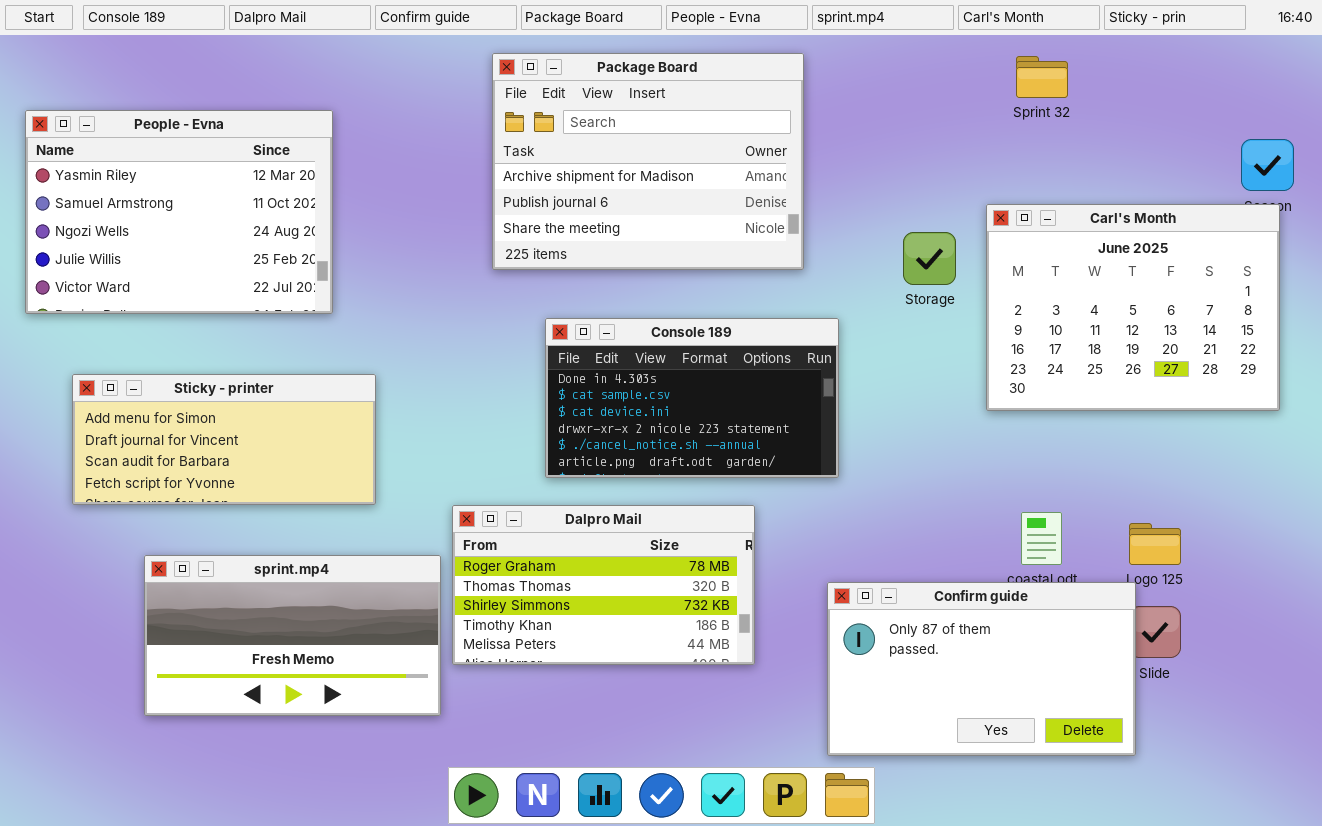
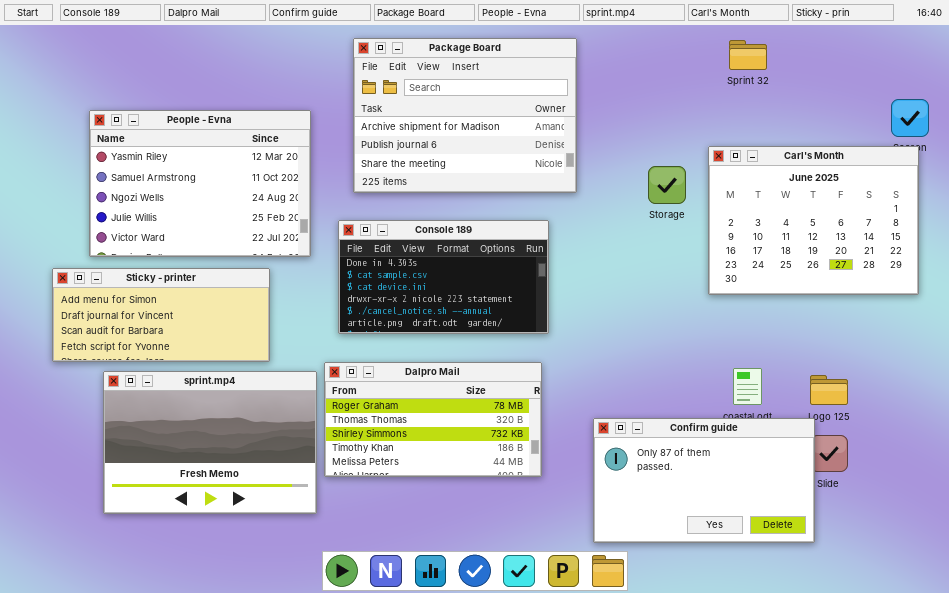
People - Evna: [25,110,333,314] -> [89,110,311,257], moved
Console 189: [545,318,839,478] -> [338,220,549,334], moved
sprint.mp4: [144,555,441,716] -> [103,371,317,514], resized

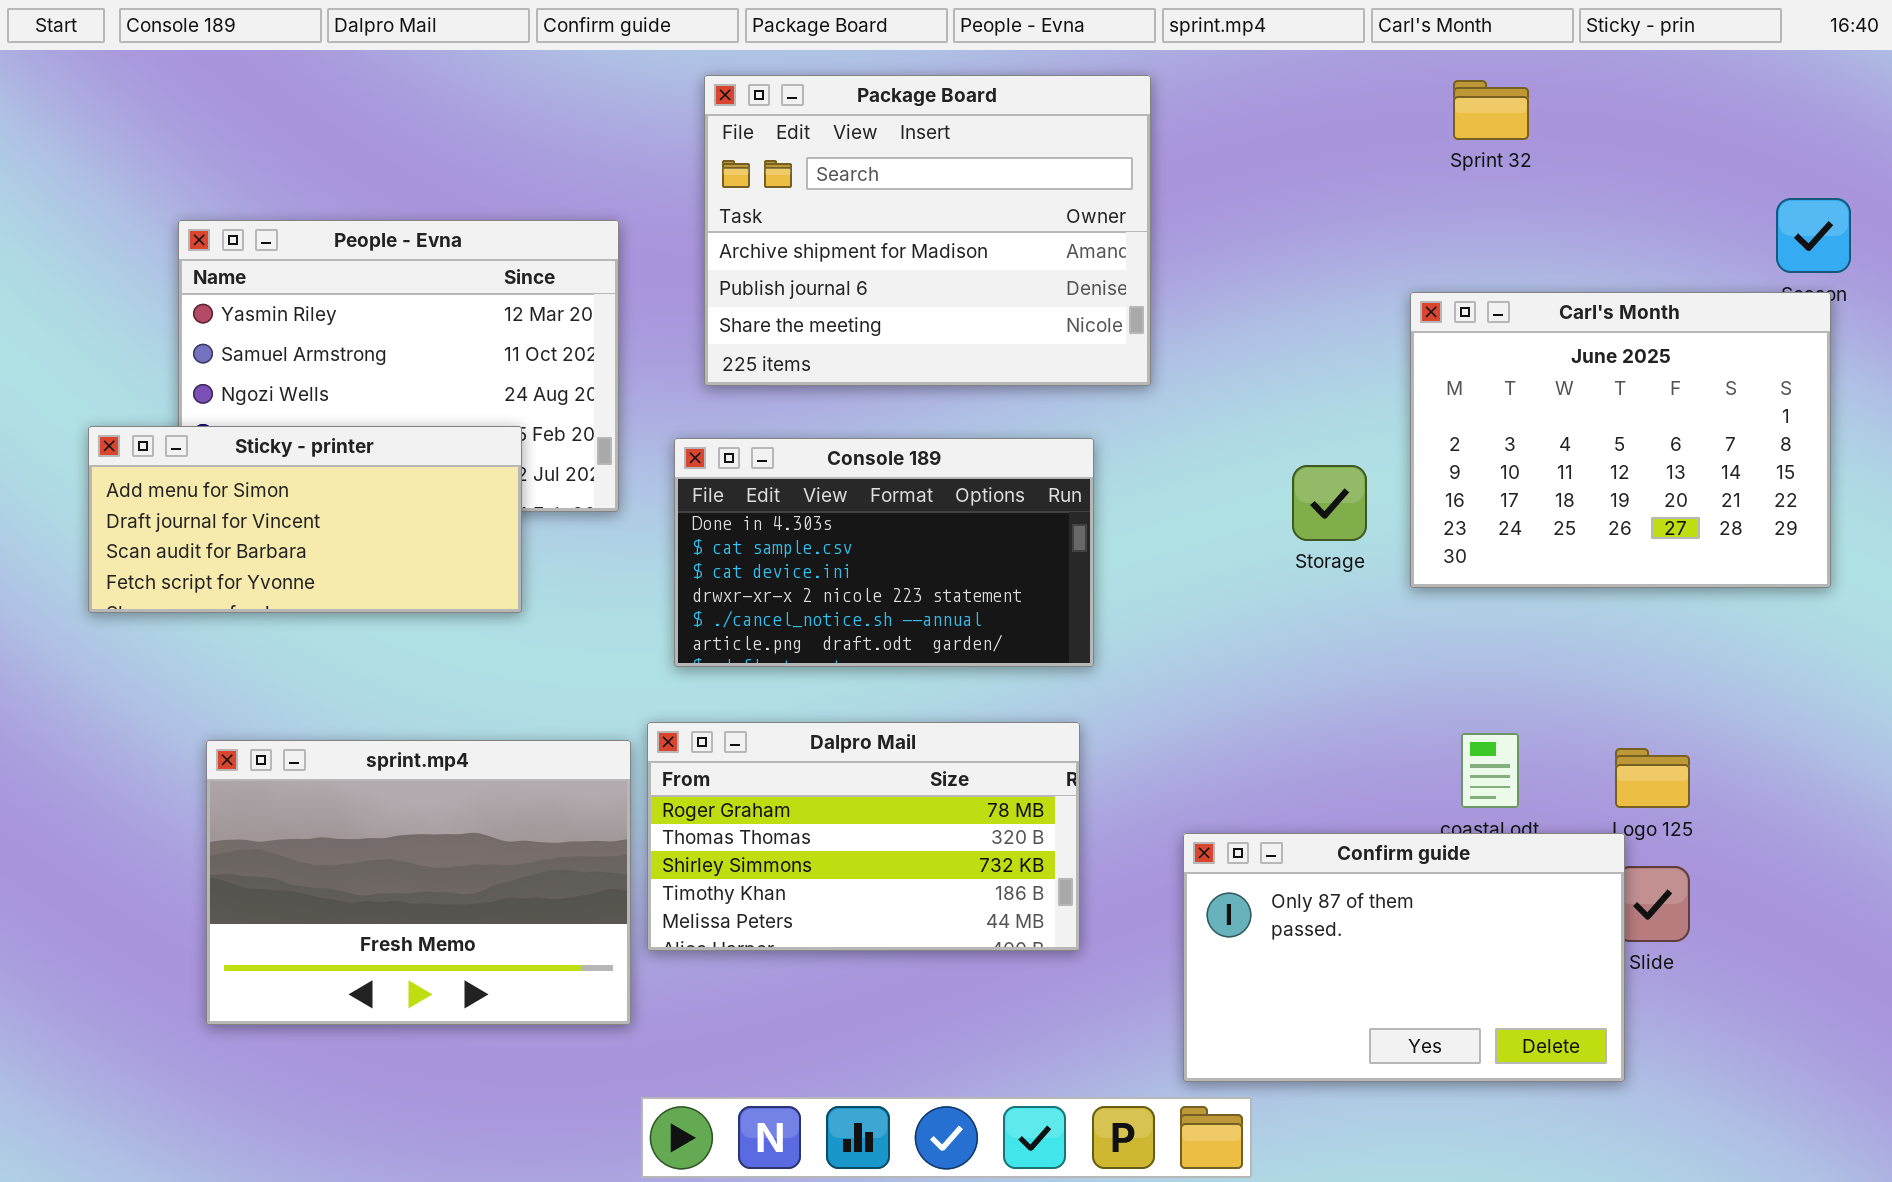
Storage: [648,166,686,204] -> [1292,465,1367,541], moved
Sticky - printer: [52,268,270,362] -> [88,426,522,613], moved

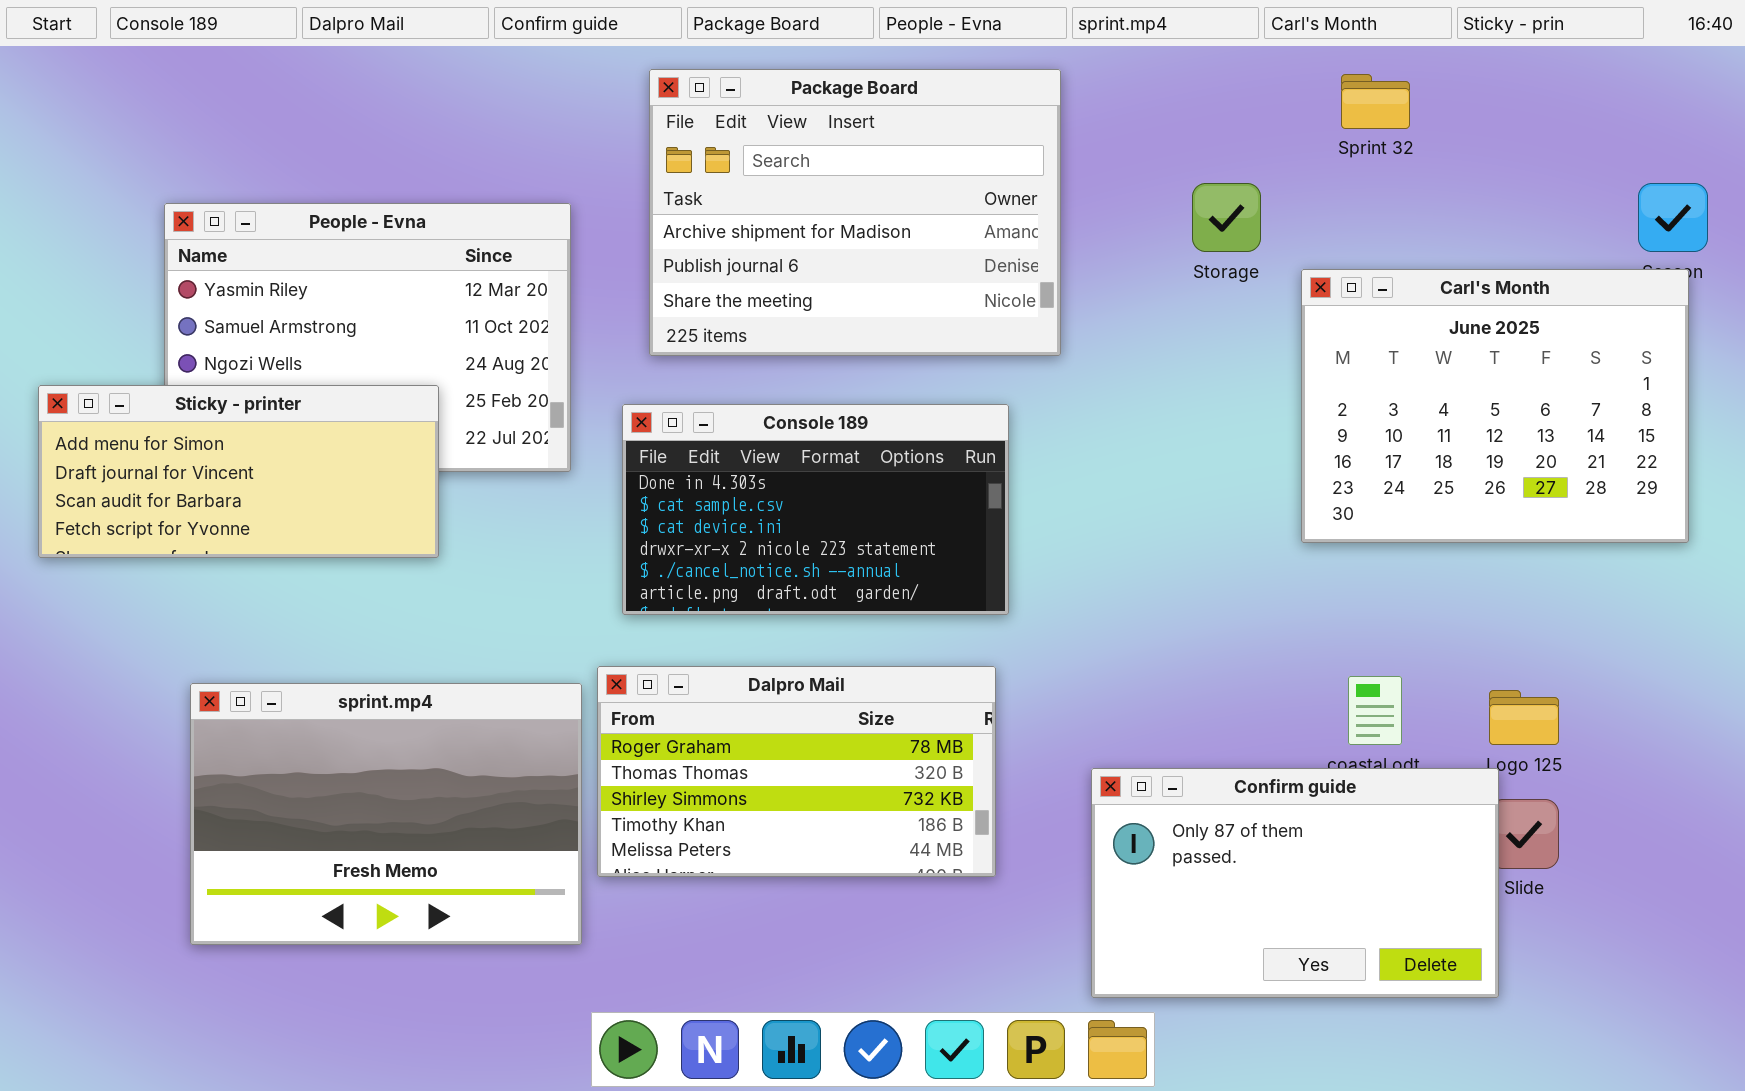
Sticky - printer: [88,426,522,613] -> [38,385,439,558], moved
Storage: [1292,465,1367,541] -> [1192,183,1261,252], moved

